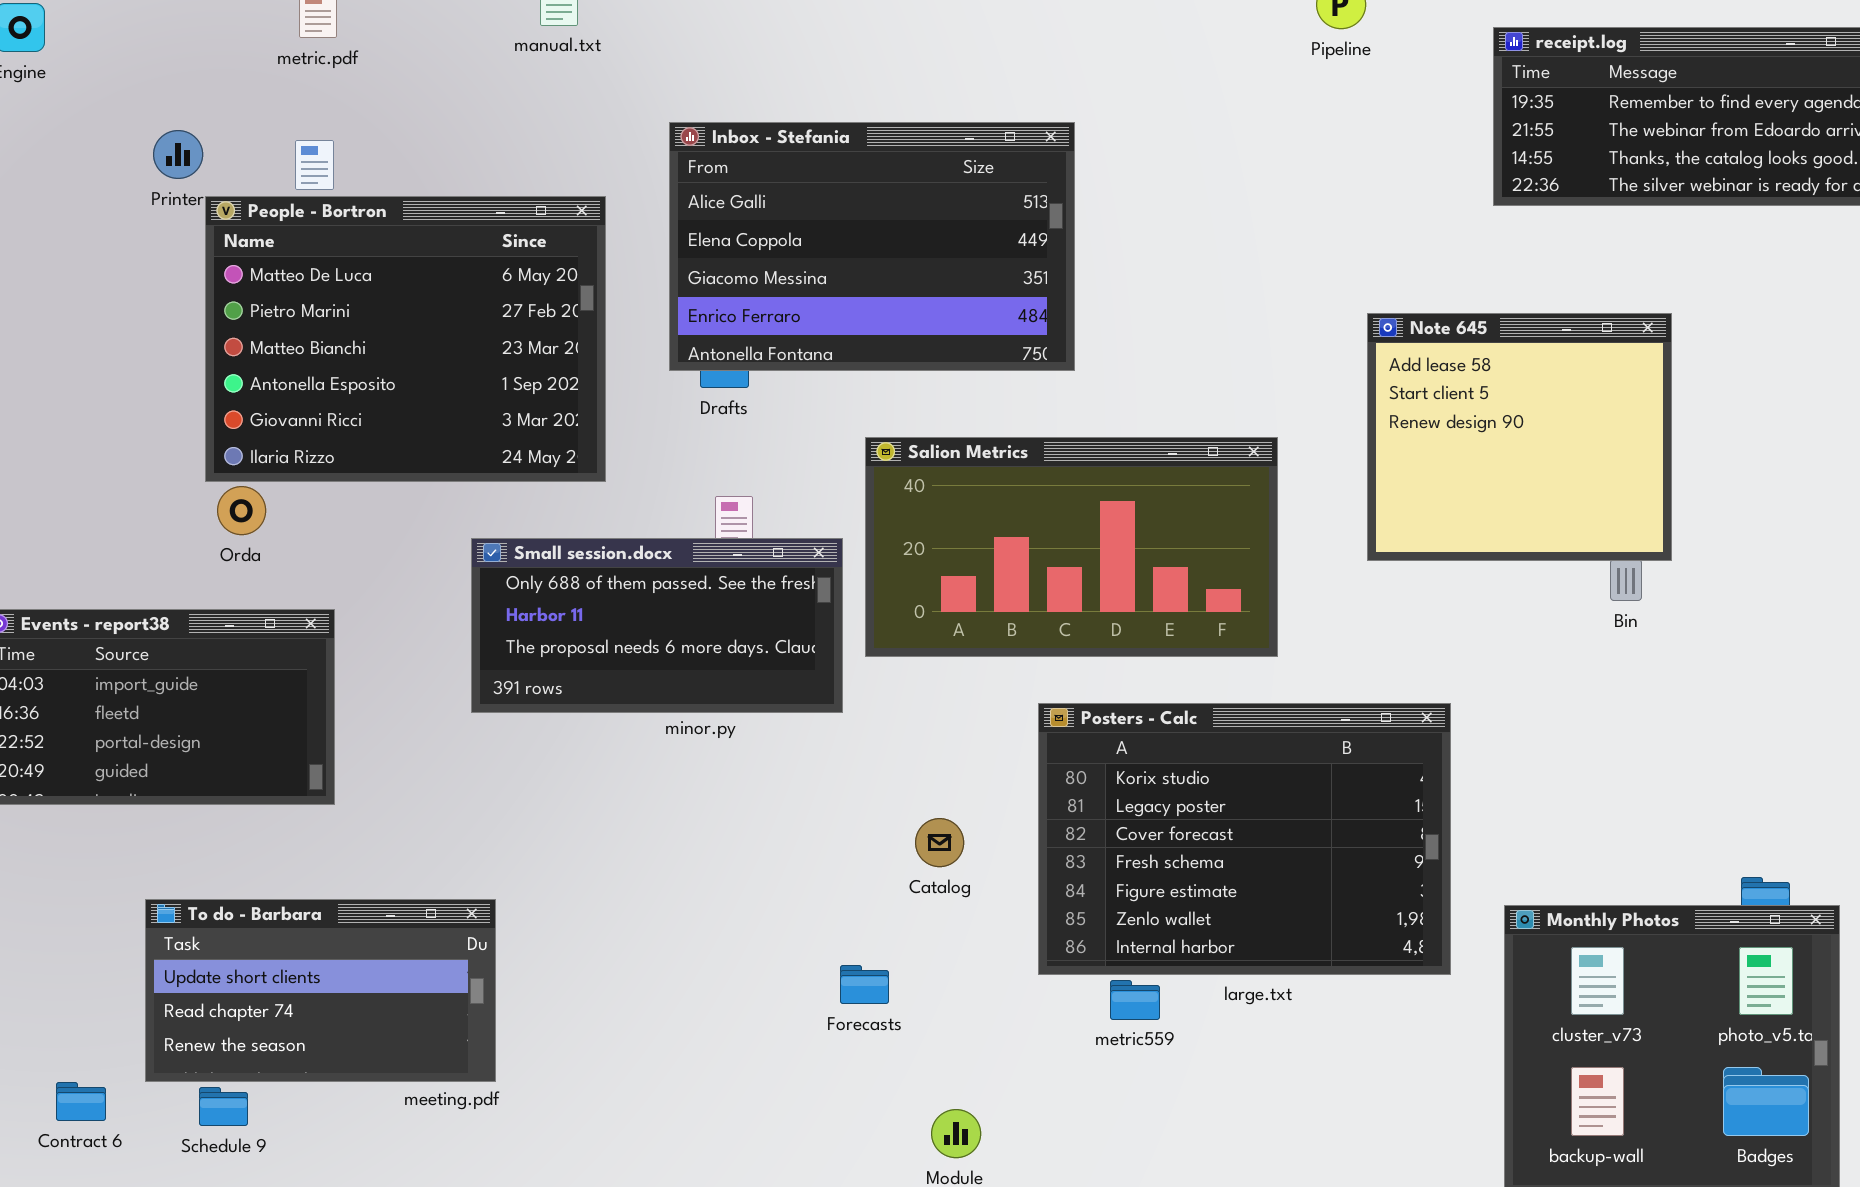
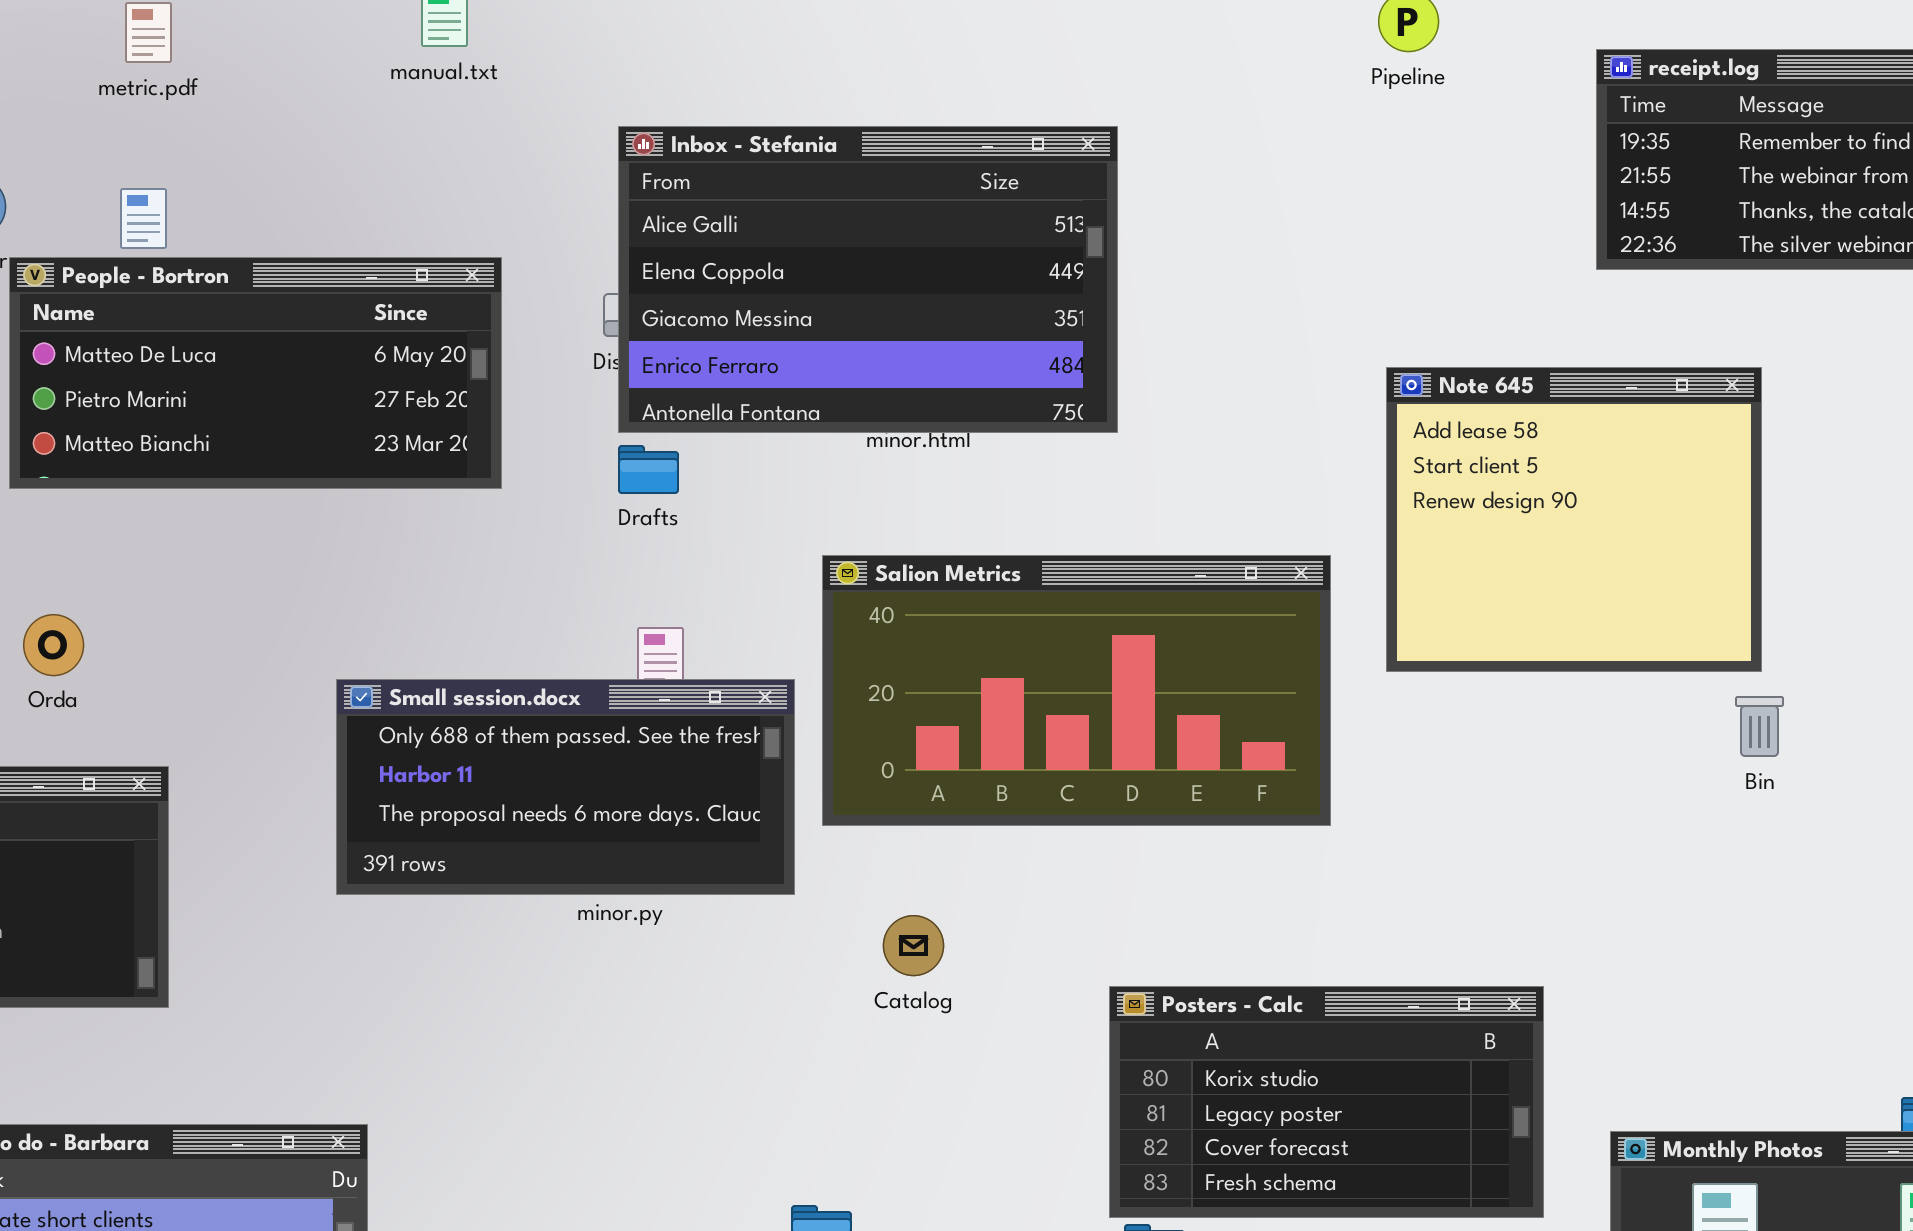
Inbox - Stefania: [669,122,1075,371] -> [618,126,1118,433], moved
People - Bortron: [205,196,606,482] -> [9,257,502,489], resized
Note 645: [1367,313,1672,561] -> [1386,367,1762,672], moved
Posters - Calc: [1038,703,1451,975] -> [1109,986,1544,1218], resized
Catalog: [915,818,964,867] -> [883,915,944,976], moved

